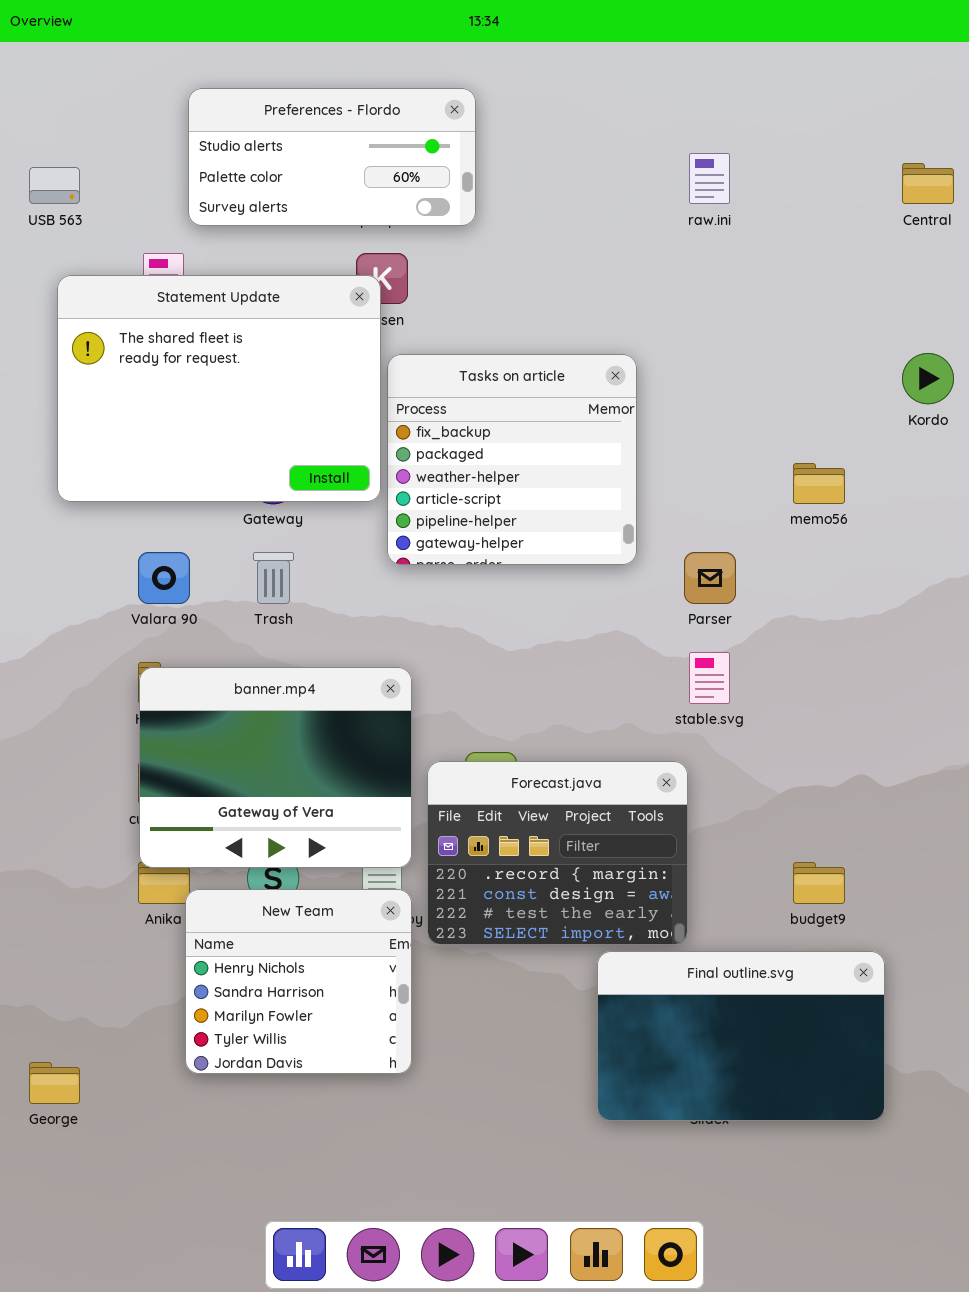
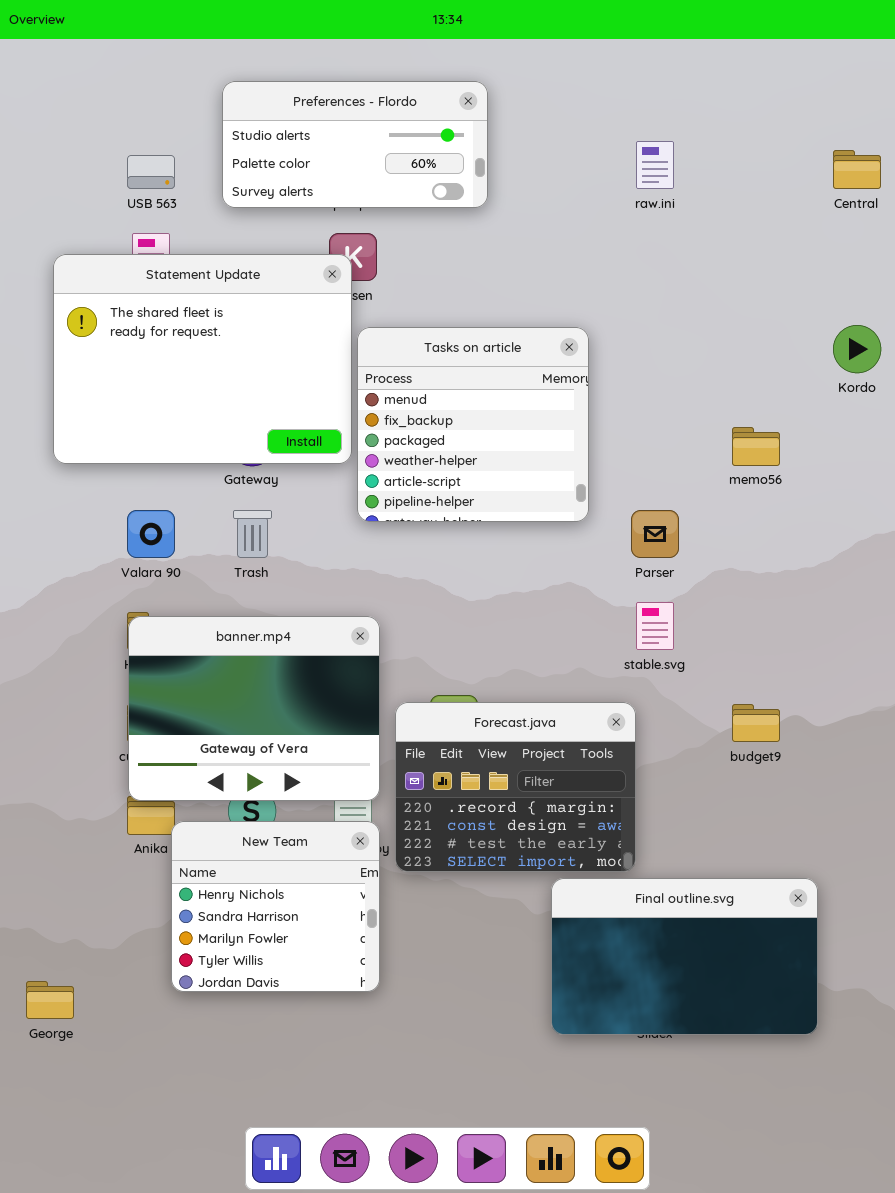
Preferences - Flordo: [188,88,476,226] -> [222,81,488,208], moved
USB 563: [29,167,80,204] -> [127,155,175,189], moved
Tasks on article: [387,354,637,565] -> [357,327,589,522], scrolled up 1 row
budget9: [793,862,845,904] -> [732,704,780,742], moved

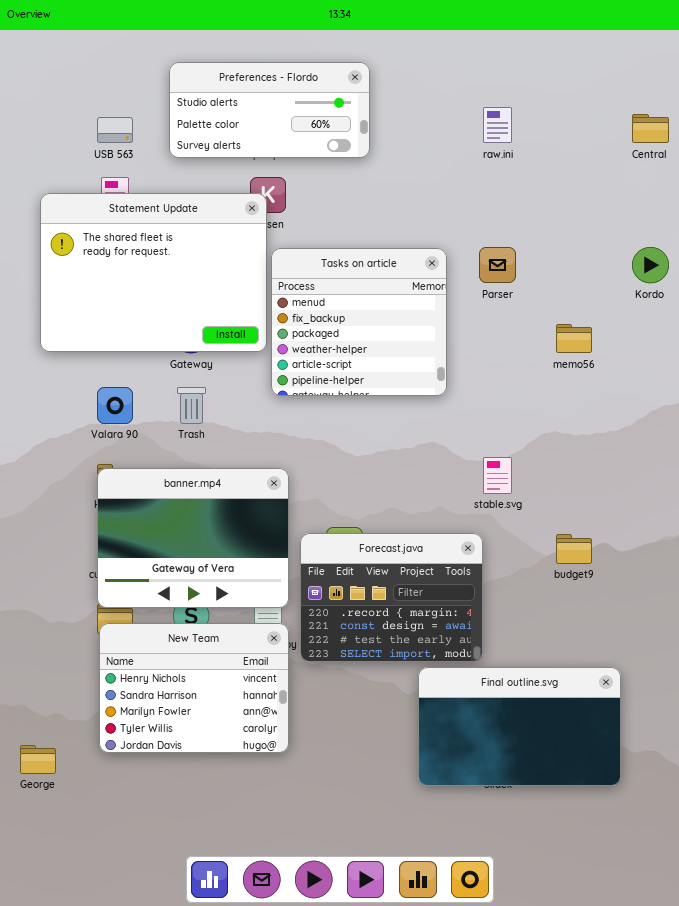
Parser: [631,510,679,558] -> [479,247,516,283], moved
New Team: [171,821,380,992] -> [99,623,289,753], resized

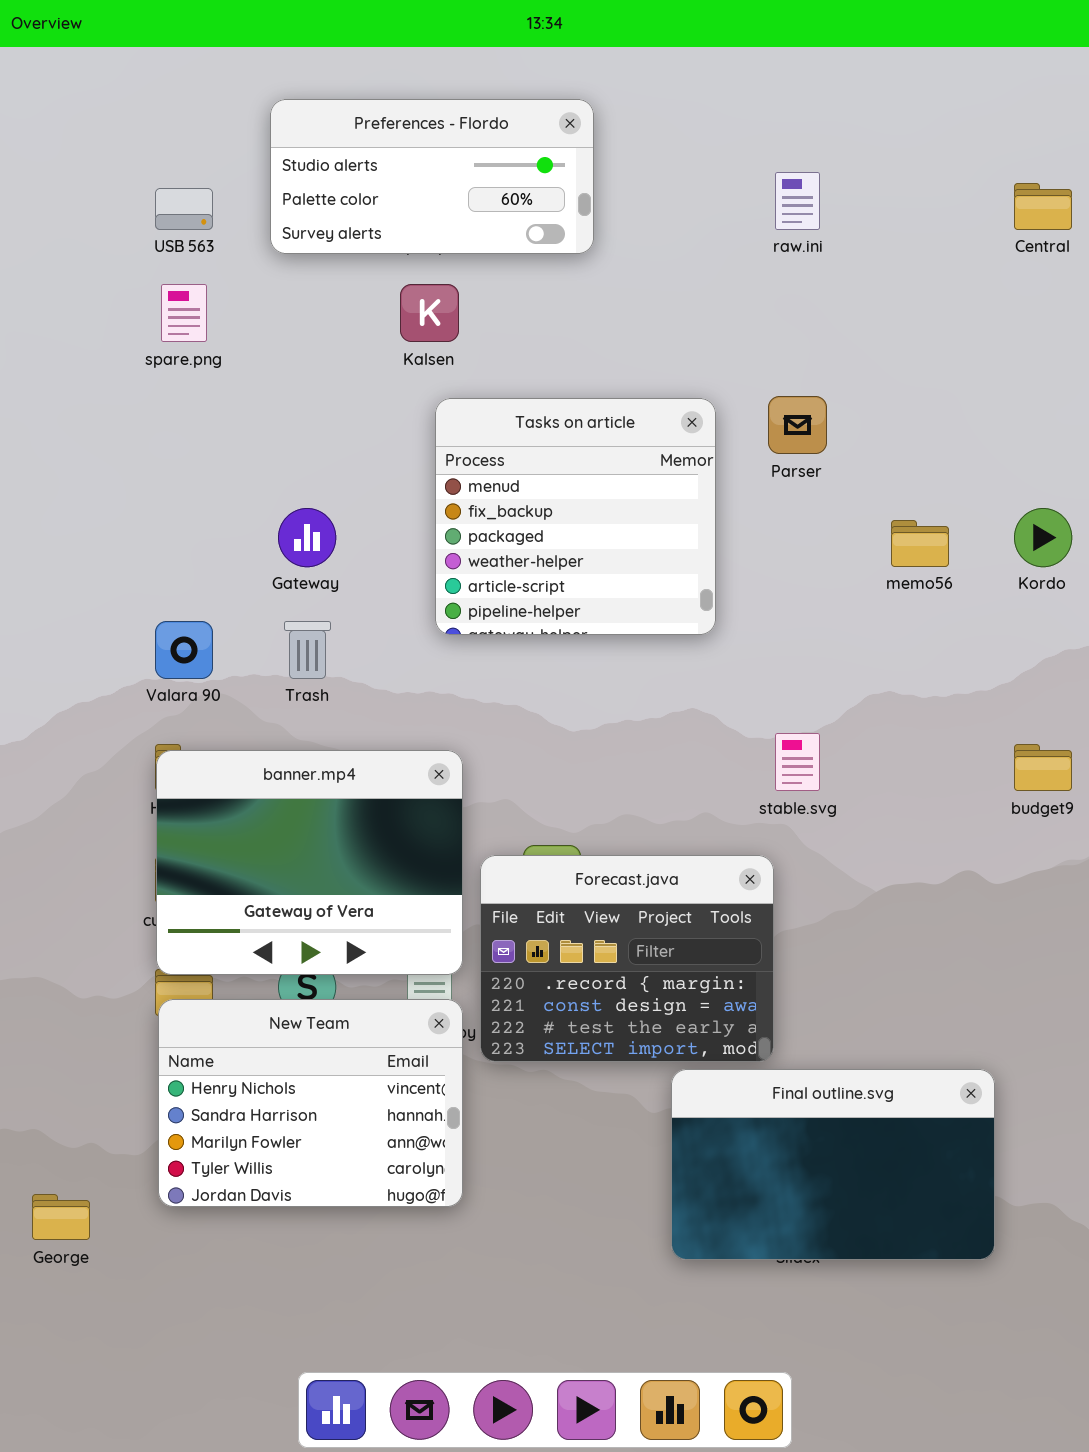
Statement Update: [40,193,267,352] -> none, closed
Kordo: [632,247,669,283] -> [1014,508,1072,567], moved
budget9: [556,534,592,564] -> [1014,744,1072,791], moved

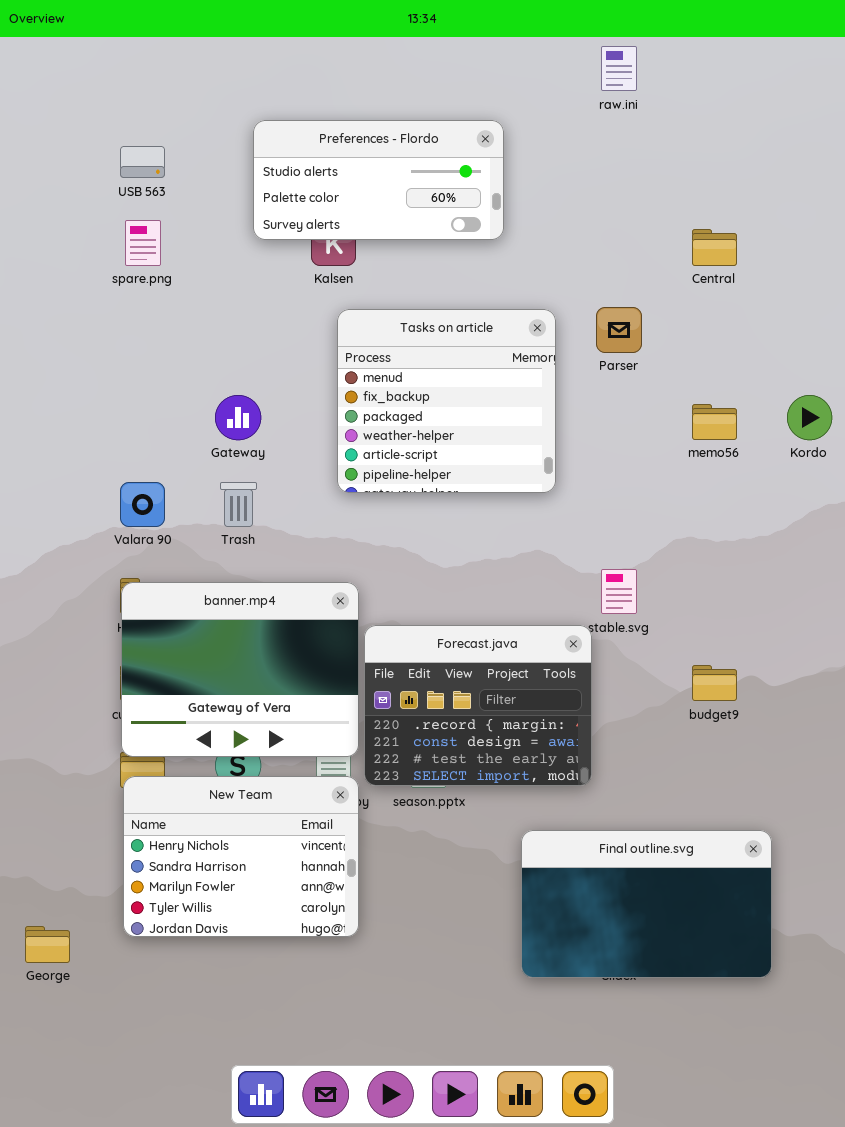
Preferences - Flordo: [270,99,594,254] -> [253,120,504,240], moved
raw.ini: [775,172,820,230] -> [601,46,637,91], moved
Central: [1014,183,1072,230] -> [692,229,737,266], moved
budget9: [1014,744,1072,791] -> [692,665,737,701], moved
Forecast.java: [480,855,774,1062] -> [364,625,592,786], moved

